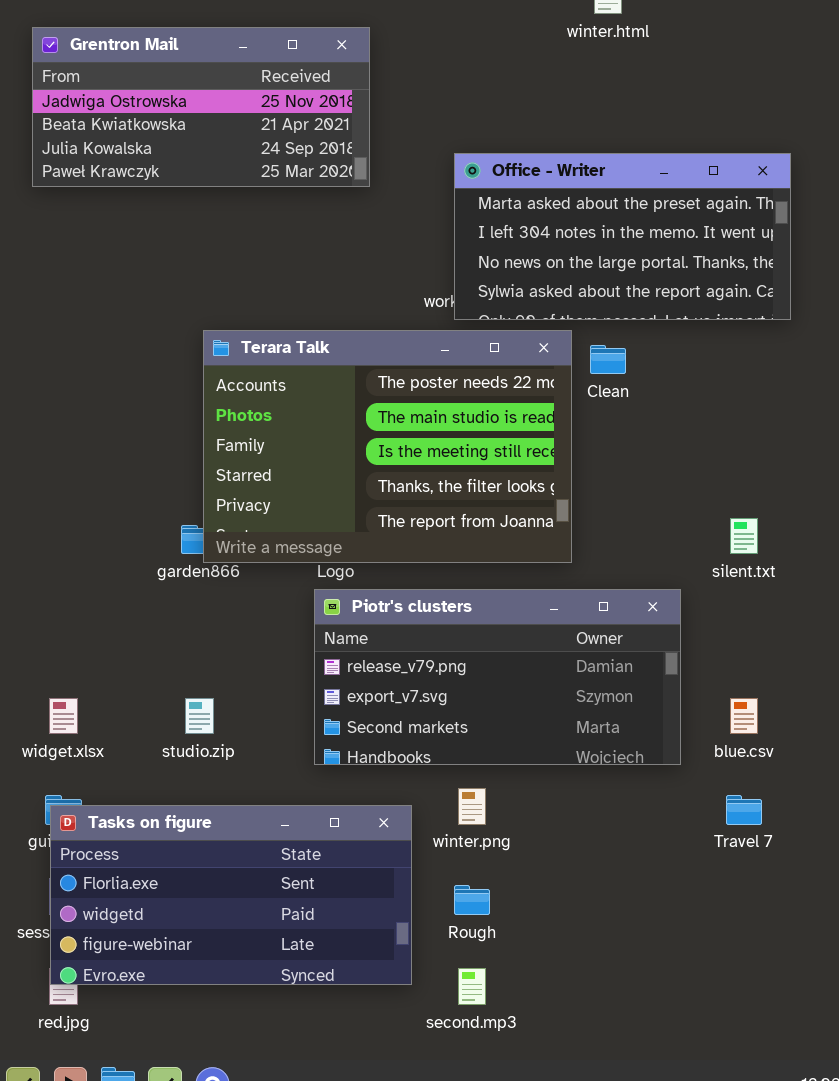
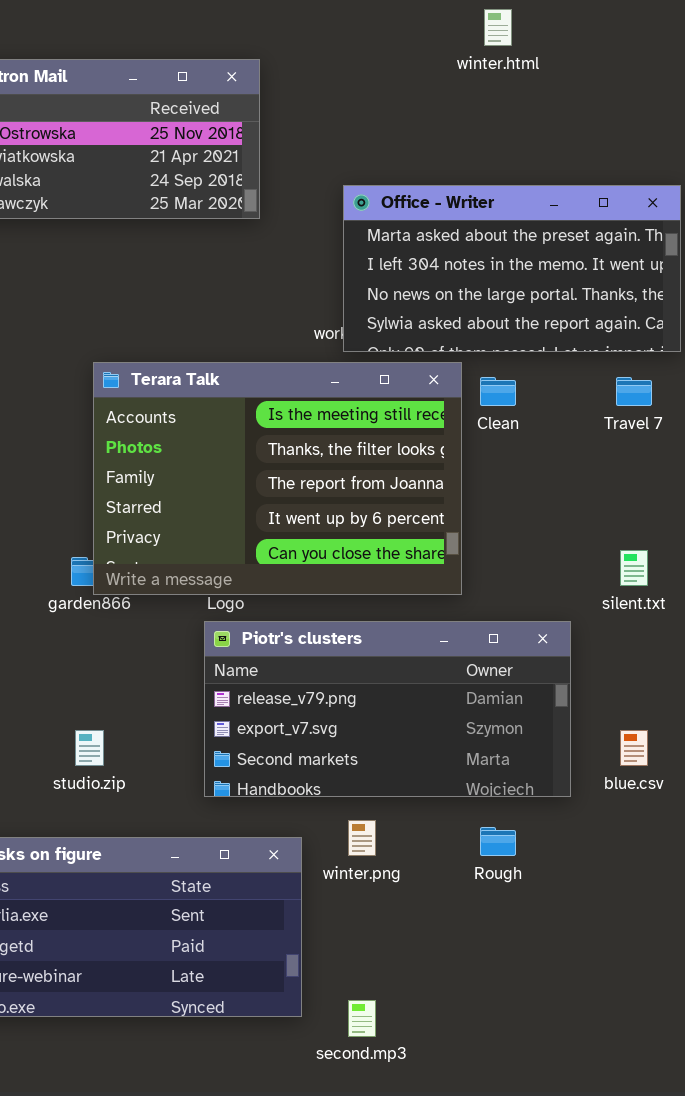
Terara Talk: [203,330,572,563] -> [93,362,462,595], scrolled down 2 rows
Travel 7: [726,795,762,825] -> [616,377,652,406], moved
Rough: [454,885,490,915] -> [480,827,516,856], moved

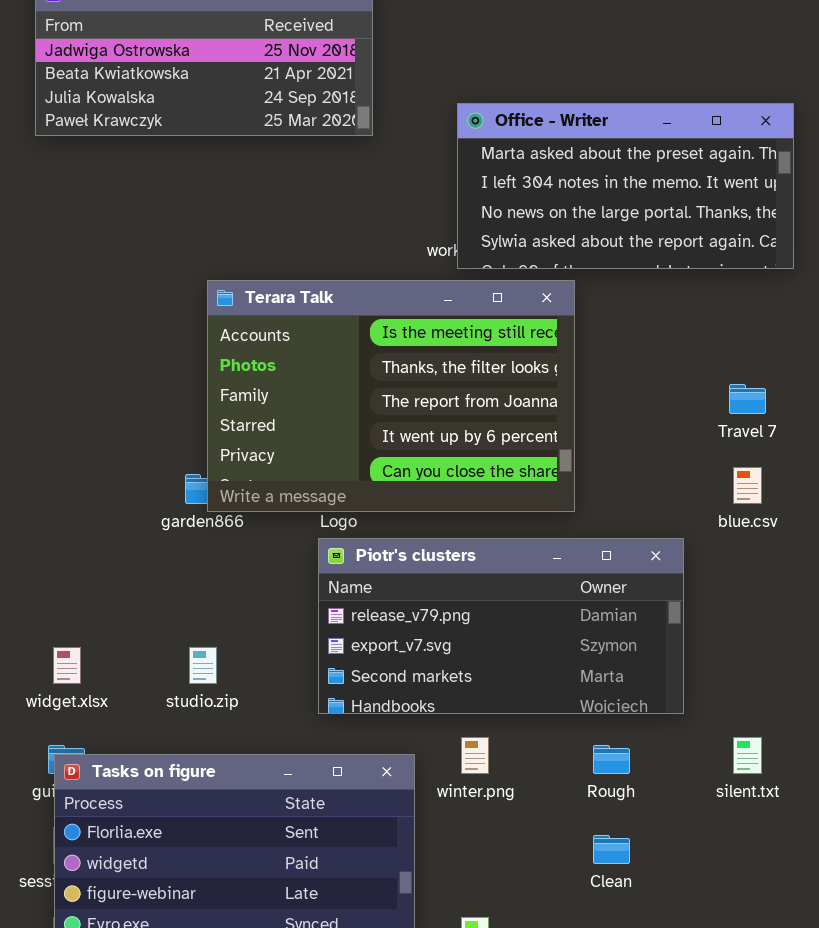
Clean: [480,377,516,406] -> [593,835,630,864], moved
Travel 7: [616,377,652,406] -> [729,384,766,414], moved
silent.txt: [620,550,648,586] -> [733,737,762,774], moved
blue.csv: [620,730,648,766] -> [733,467,762,504], moved

